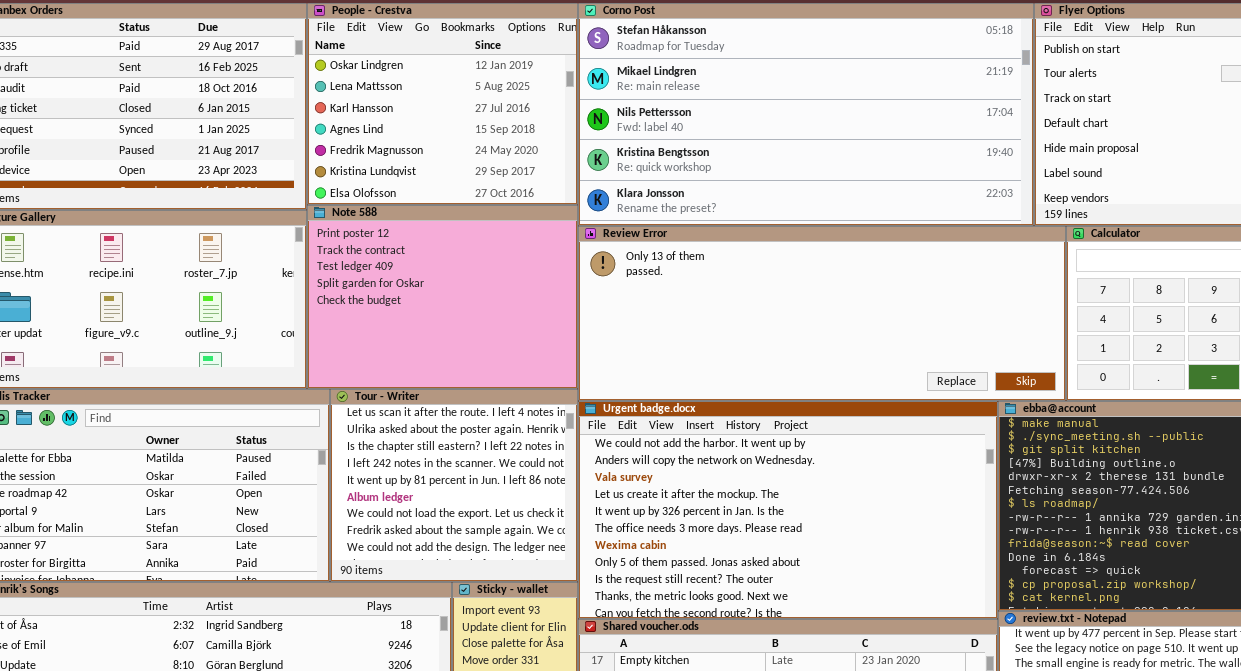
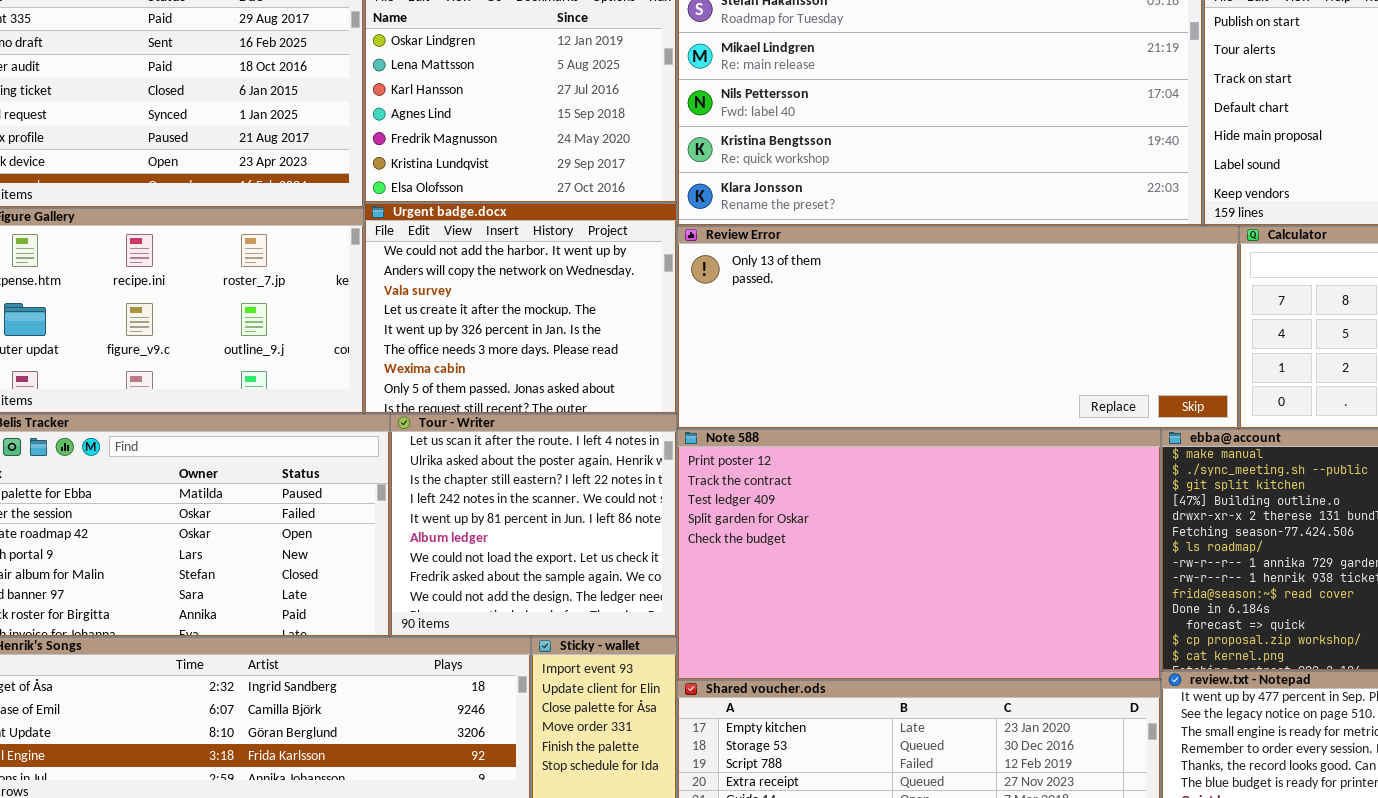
Note 588: [307,205,578,389] -> [677,429,1161,680], moved, resized
Urgent badge.docx: [578,401,998,619] -> [364,203,677,414], moved, resized

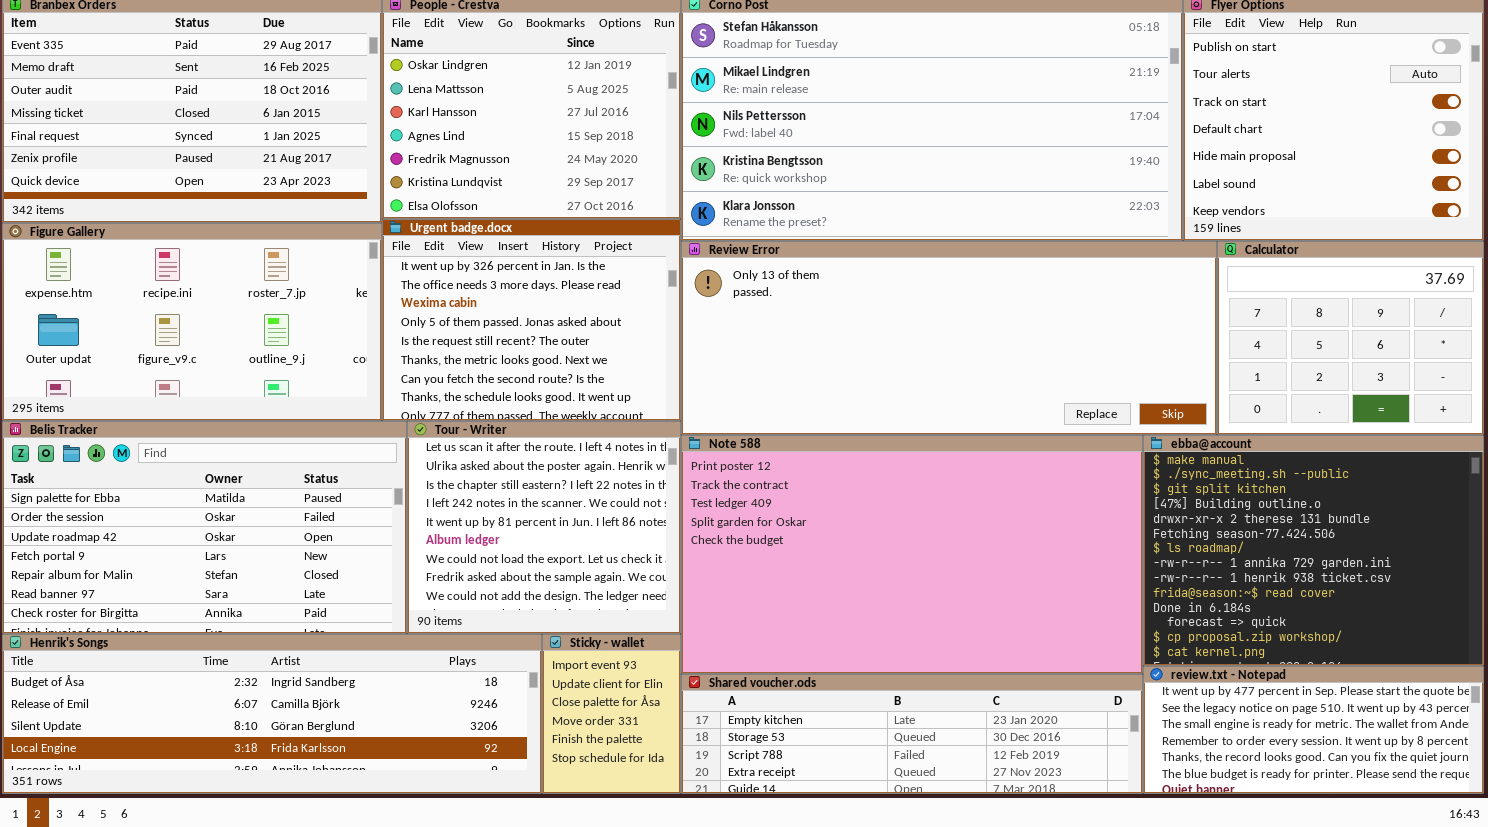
Urgent badge.docx: [364,203,677,414] -> [382,219,681,421], scrolled down 4 rows

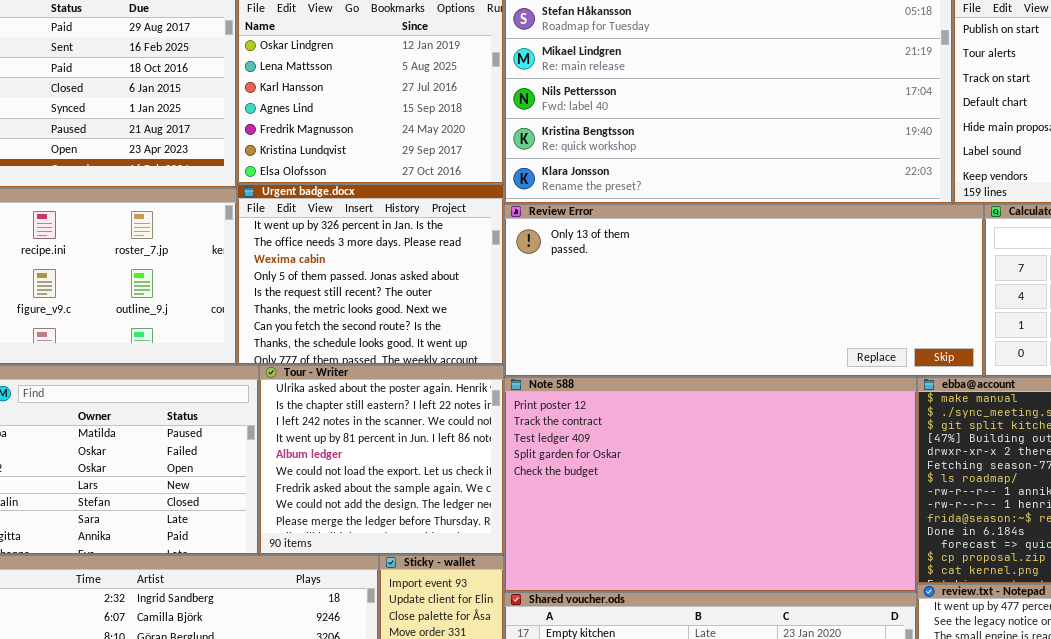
Tour - Writer: [407,421,681,634] -> [259,365,504,555], scrolled down 1 row

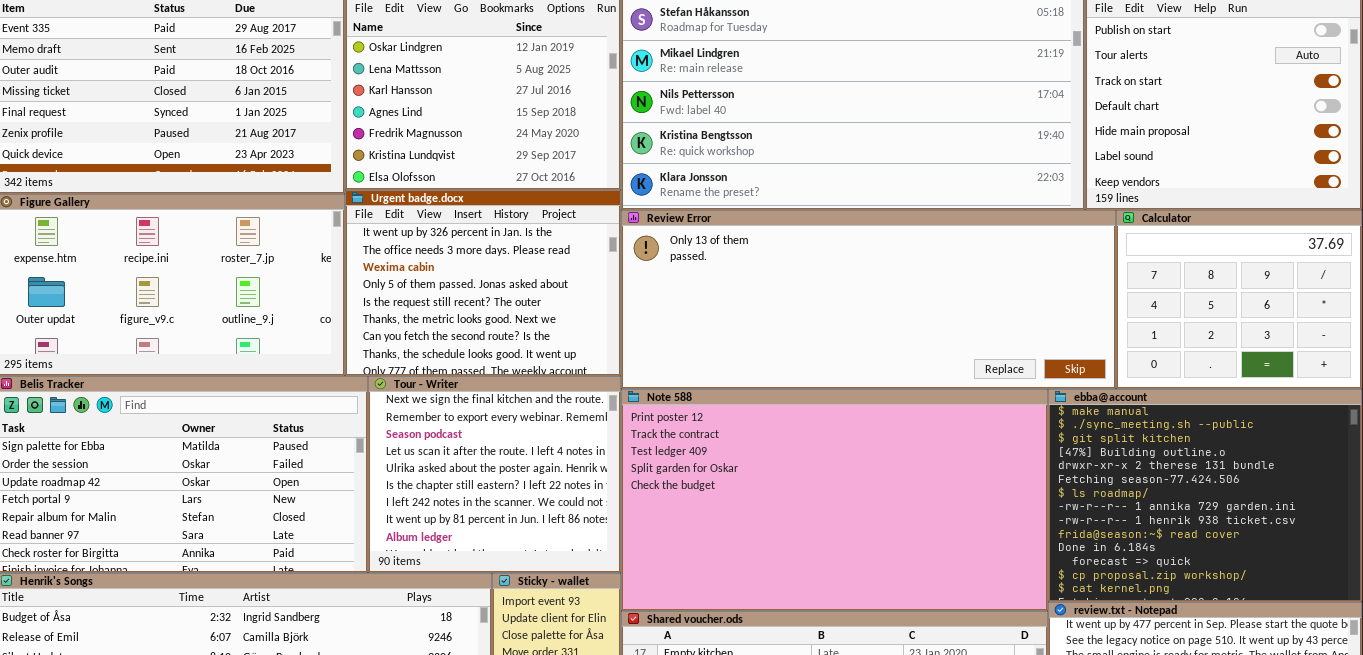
Tour - Writer: [259,365,504,555] -> [368,376,621,573], scrolled up 4 rows

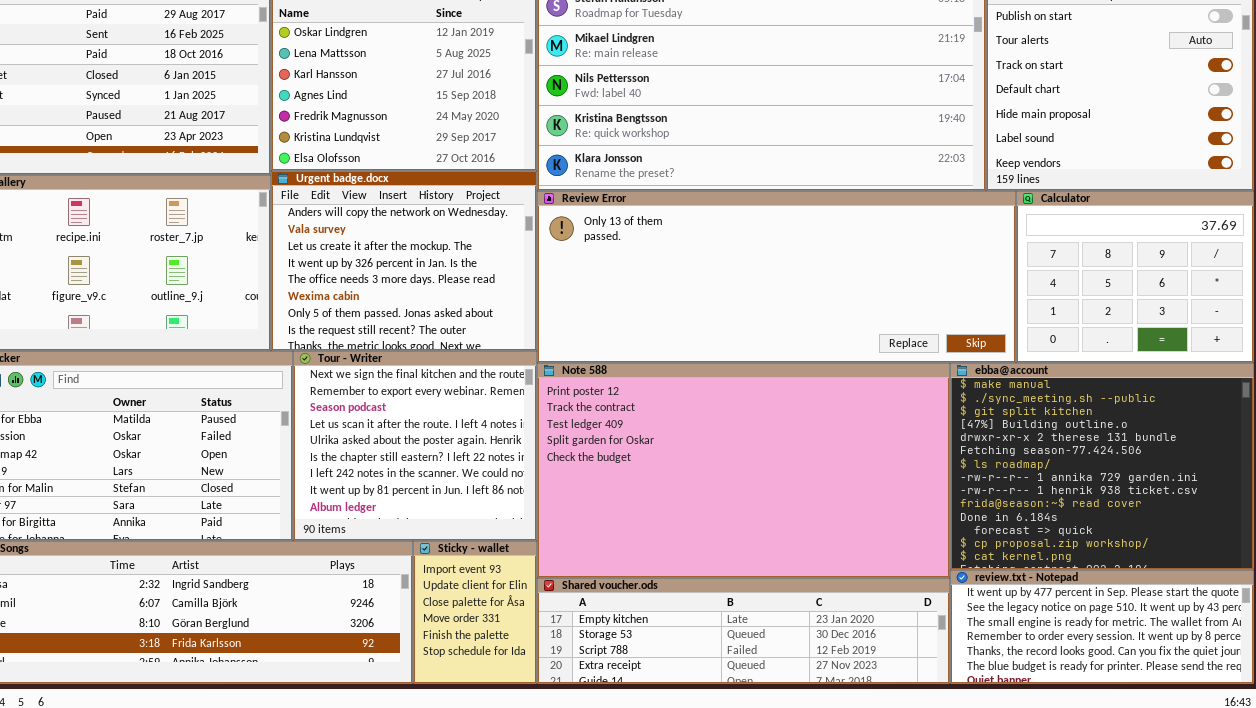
Urgent badge.docx: [345,190,621,376] -> [271,171,537,351], scrolled up 3 rows

